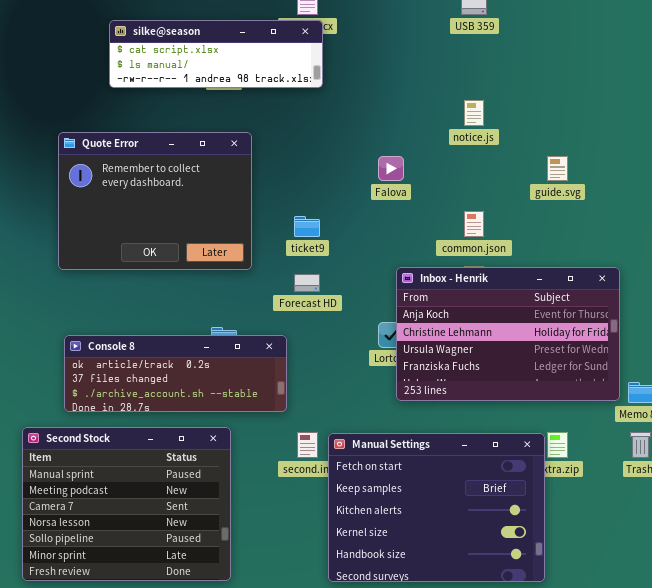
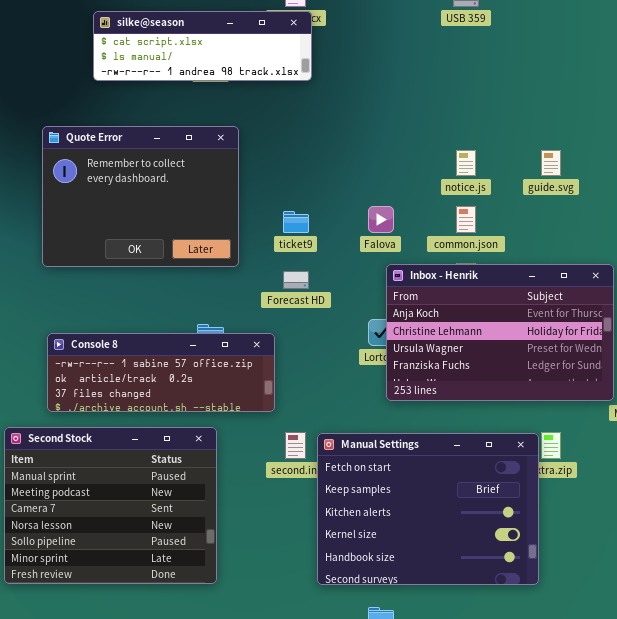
notice.js: [464,100,484,126] -> [456,150,476,176], moved
Falova: [378,156,404,181] -> [368,206,394,233], moved
Console 8: [64,335,287,412] -> [47,333,275,412], scrolled up 1 row

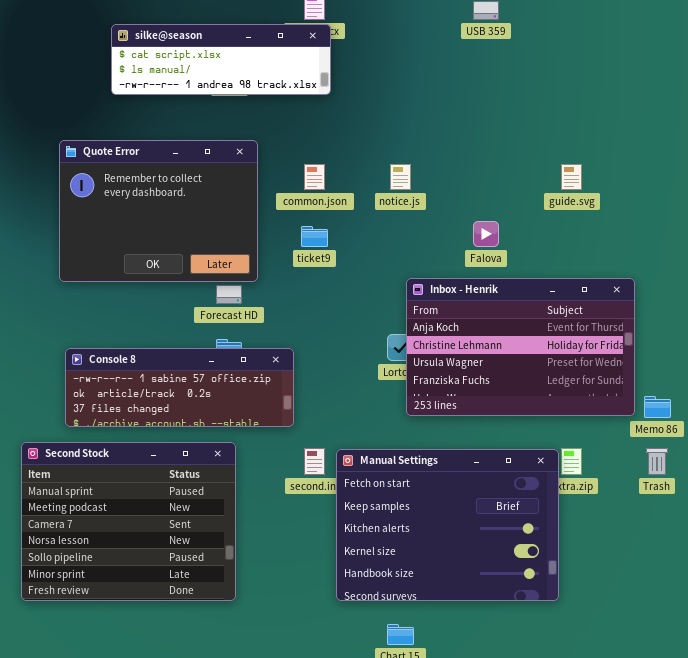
notice.js: [456,150,476,176] -> [390,164,411,190], moved
Falova: [368,206,394,233] -> [473,221,499,247], moved
common.json: [456,206,476,233] -> [304,164,325,190], moved
Forecast HD: [283,271,309,289] -> [216,285,242,304], moved

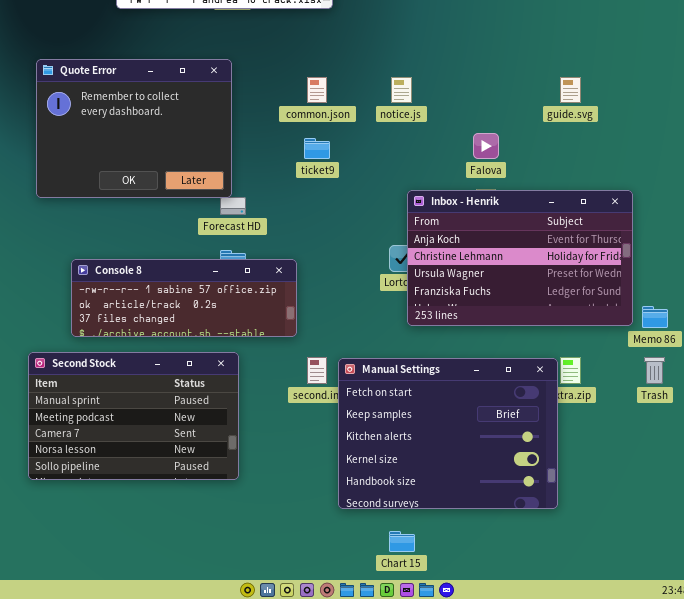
Quote Error: [59,140,258,282] -> [36,59,232,198], moved
Second Stock: [21,442,236,601] -> [28,352,239,480], resized

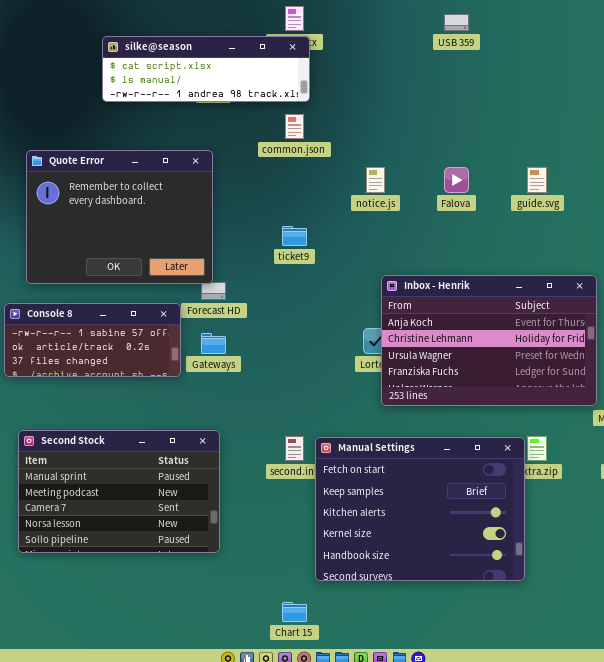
common.json: [307,77,327,103] -> [285,114,304,139], moved
Falova: [473,133,499,159] -> [444,167,469,193], moved
Console 8: [71,259,297,337] -> [4,303,181,377], moved, resized
Chart 15: [389,531,415,552] -> [282,602,307,622], moved

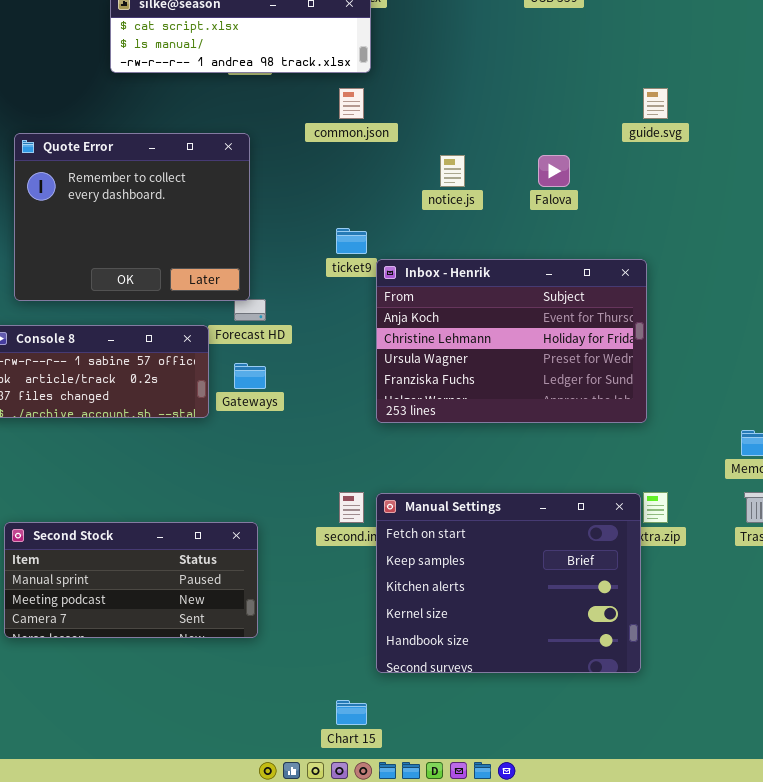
guide.svg: [527,167,547,193] -> [643,88,668,119], moved
Inbox - Henrik: [381,275,597,406] -> [376,259,647,423], moved
Second Stock: [18,430,220,553] -> [4,522,258,638], resized

